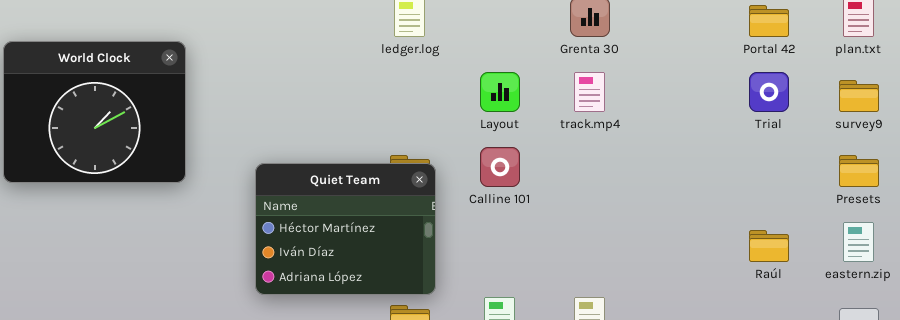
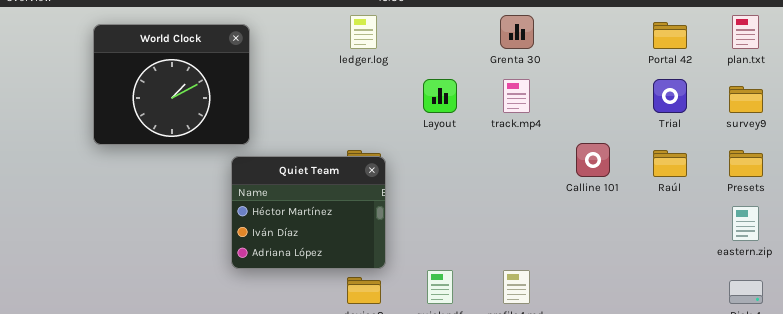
World Clock: [3,41,186,183] -> [93,24,250,145], moved
Calline 101: [480,147,520,187] -> [576,143,610,177], moved
Raúl: [749,230,789,262] -> [653,150,687,177], moved

